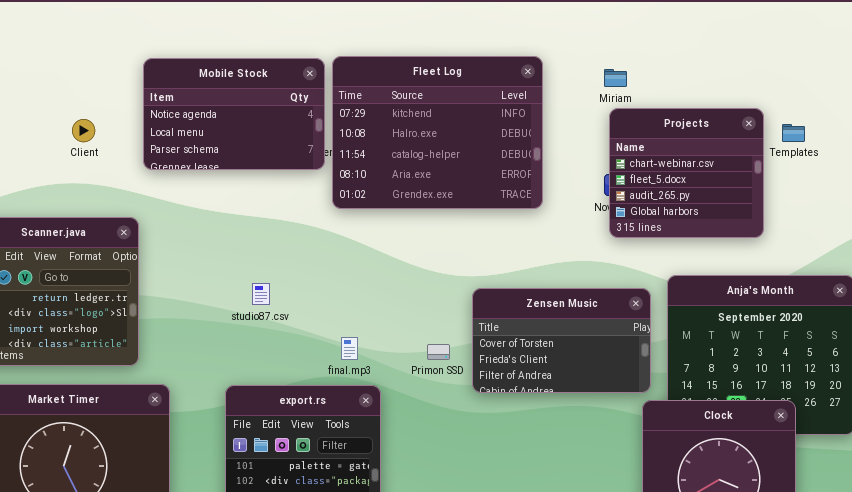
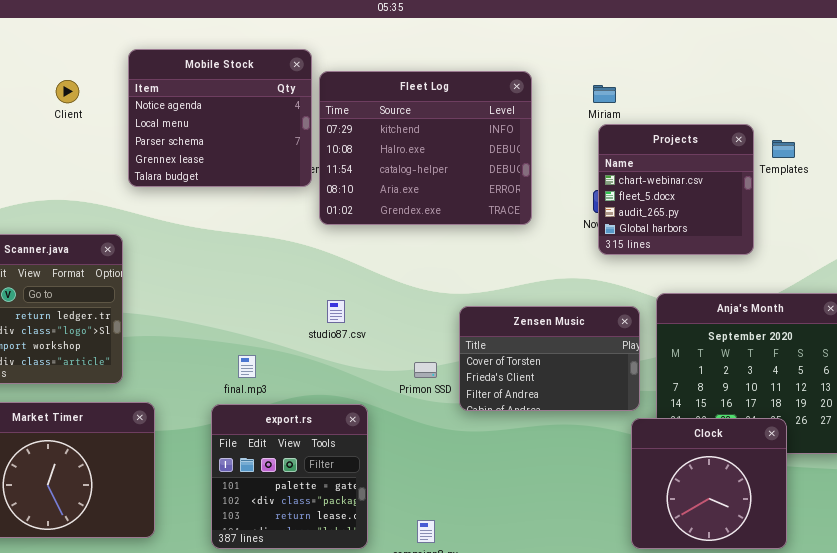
Mobile Stock: [143,58,325,170] -> [128,49,312,187], resized
Client: [72,119,95,142] -> [56,80,79,103], moved
studio87.csv: [252,283,270,305] -> [327,300,345,323], moved
final.mp3: [341,337,358,360] -> [238,355,256,378], moved

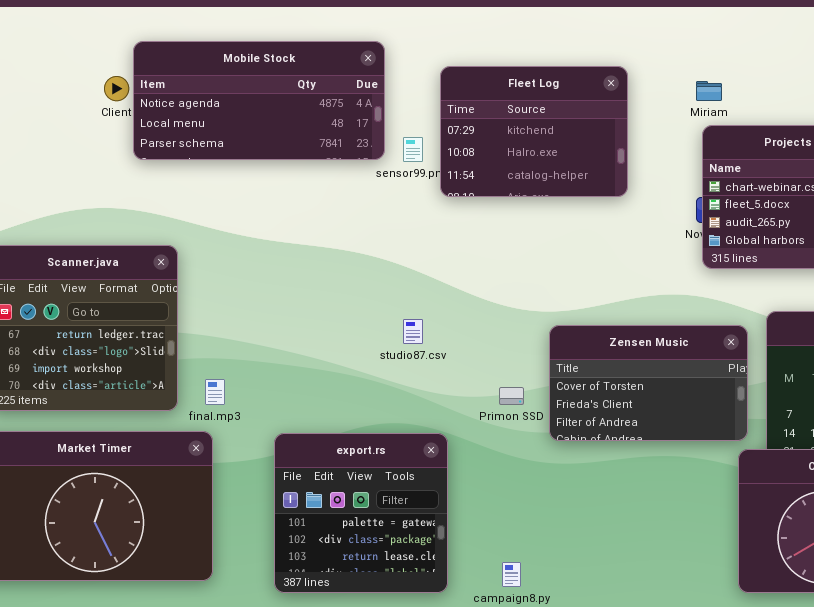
Mobile Stock: [128,49,312,187] -> [133,41,385,160], resized
Fleet Log: [319,71,532,225] -> [440,66,628,197], resized
final.mp3: [238,355,256,378] -> [205,379,225,405], moved

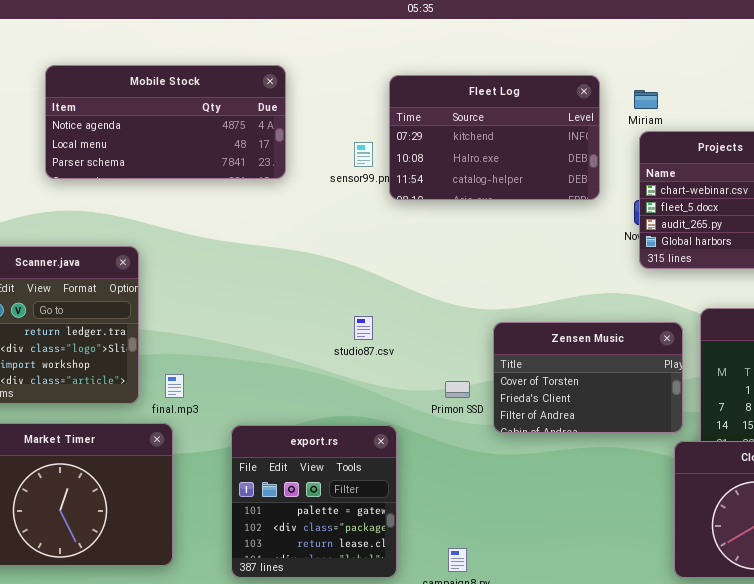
Mobile Stock: [133,41,385,160] -> [45,65,286,179], moved
Fleet Log: [440,66,628,197] -> [389,75,600,200], resized

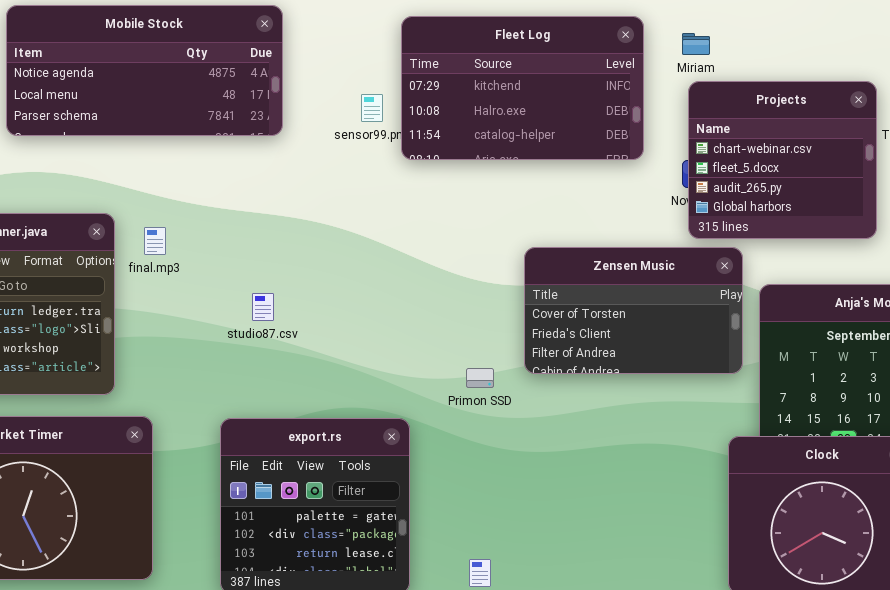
studio87.csv: [354,316,373,340] -> [252,293,274,321], moved
Zensen Music: [493,322,683,433] -> [524,247,743,374], moved
final.mp3: [165,374,184,398] -> [144,227,166,255], moved

